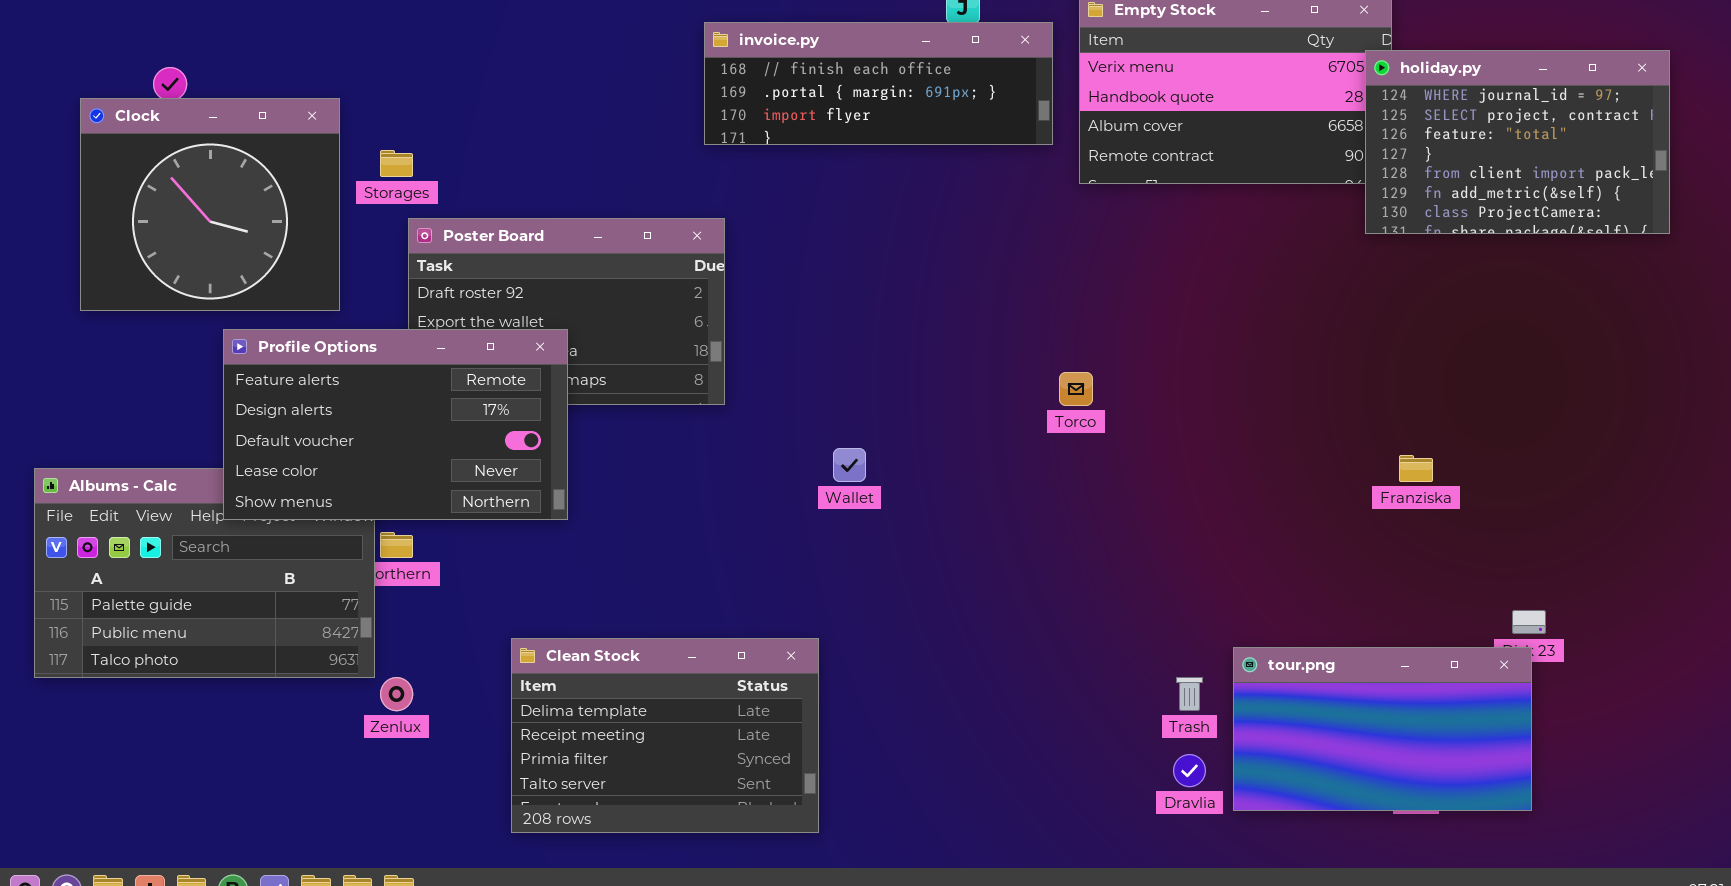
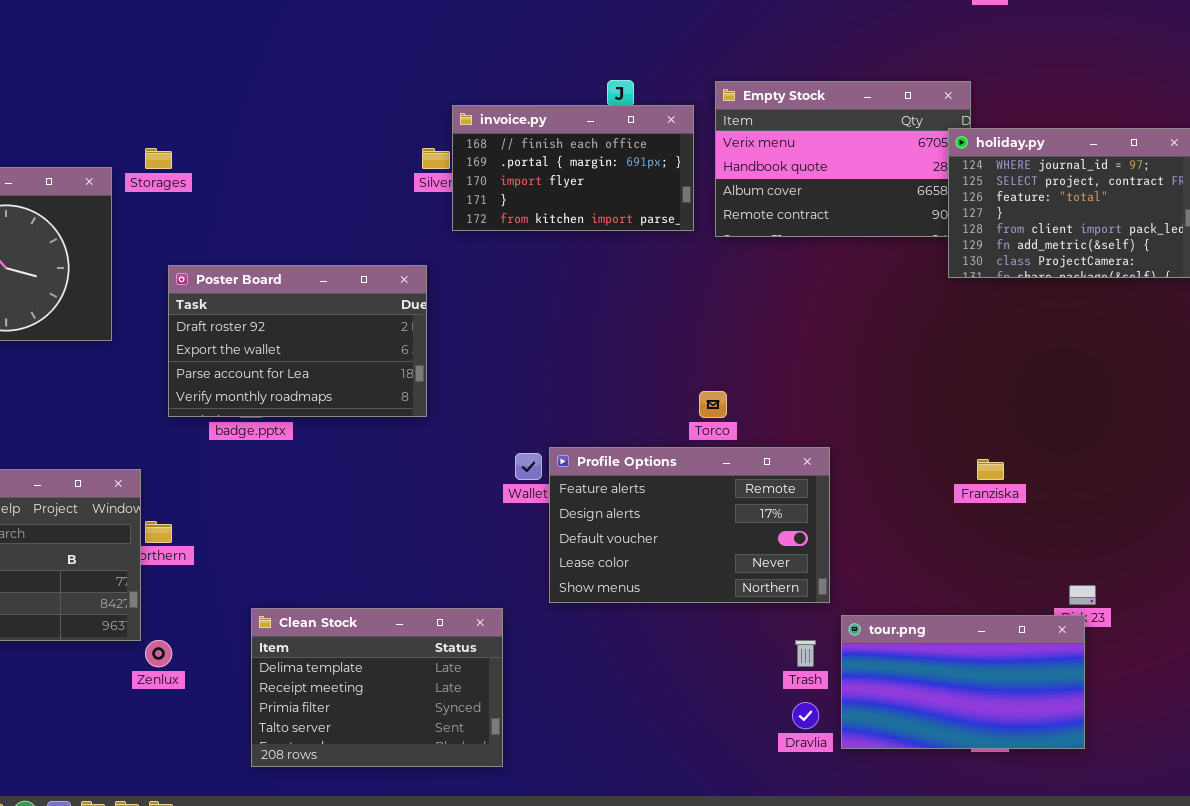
invoice.py: [704,22,1053,145] -> [452,105,694,231], resized
Storages: [380,150,413,177] -> [145,148,172,169], moved
Profile Options: [223,329,568,520] -> [549,447,830,603], moved

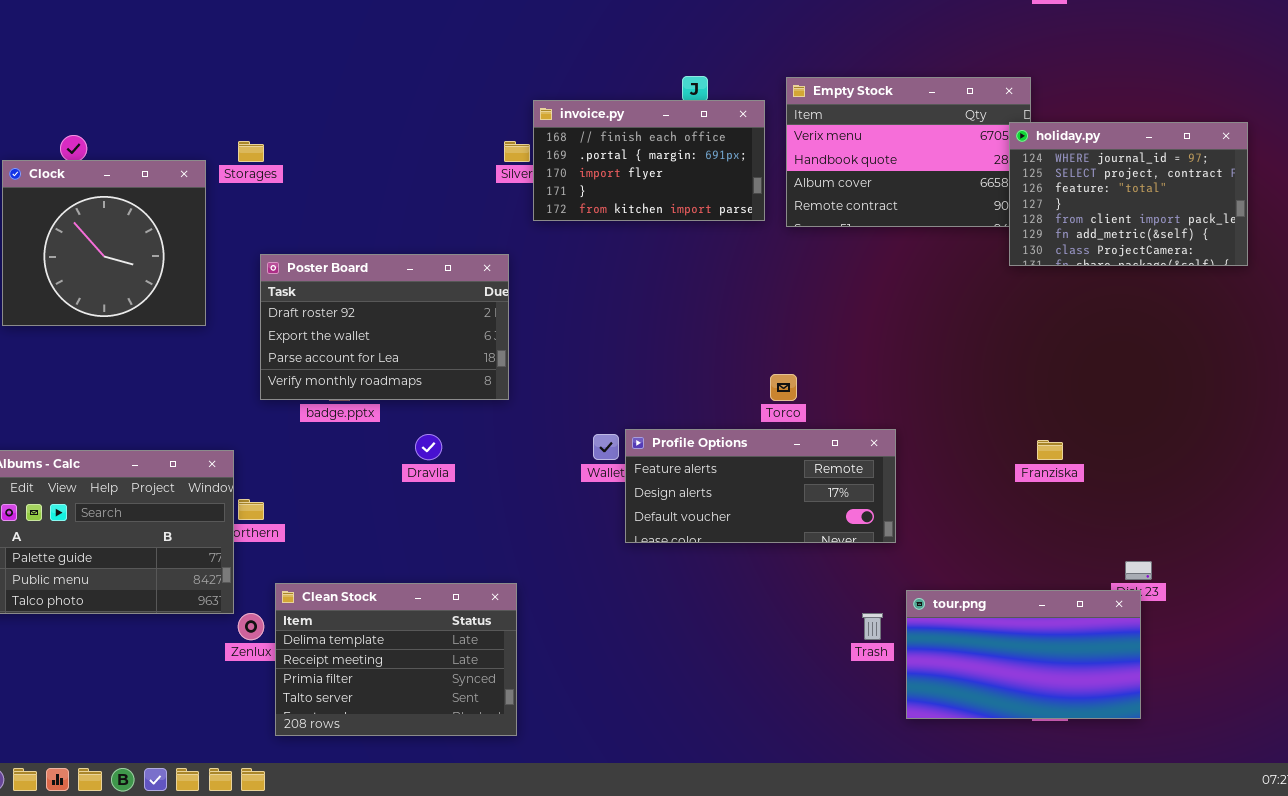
Profile Options: [549,447,830,603] -> [625,429,896,543], resized
Clean Stock: [251,608,503,767] -> [275,583,517,736], moved
Dravlia: [792,702,819,729] -> [415,434,442,460], moved

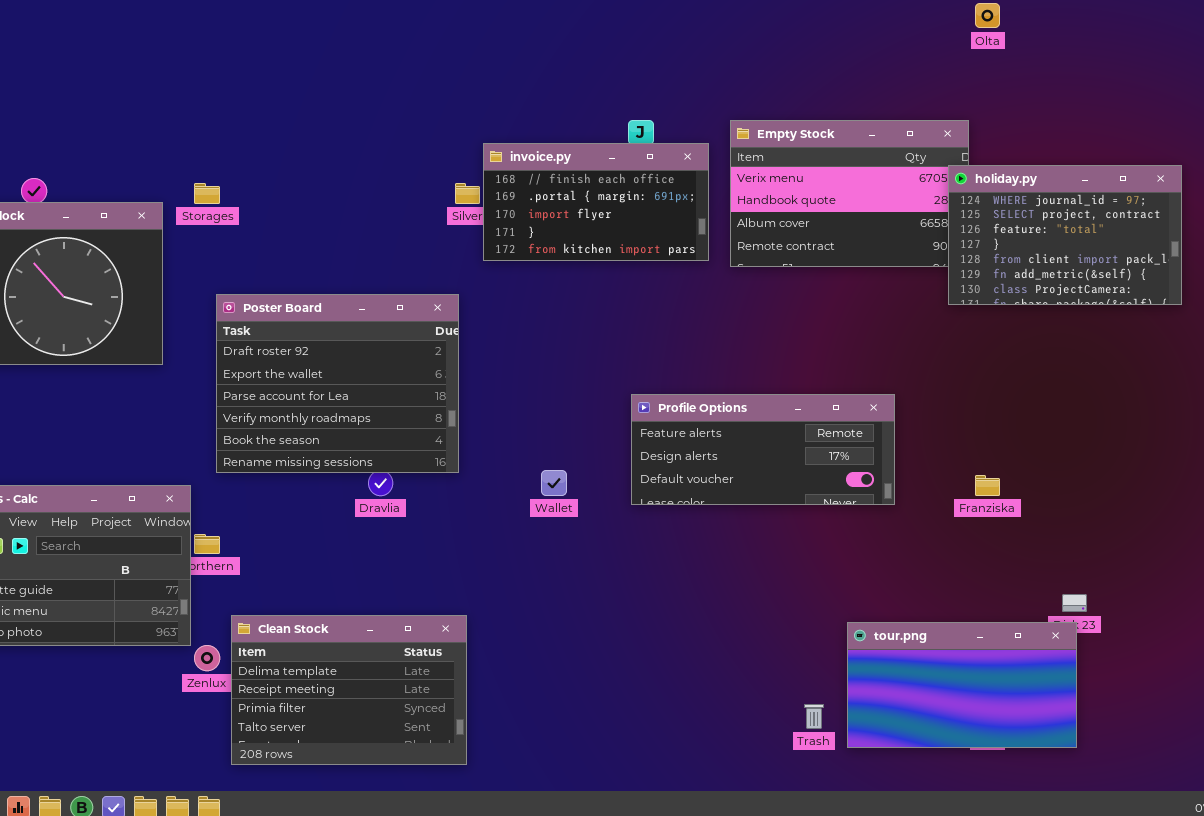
Poster Board: [260,254,509,400] -> [216,294,459,473], resized
Profile Options: [625,429,896,543] -> [631,394,895,505], moved
Trash: [862,613,883,640] -> [804,704,824,729], moved

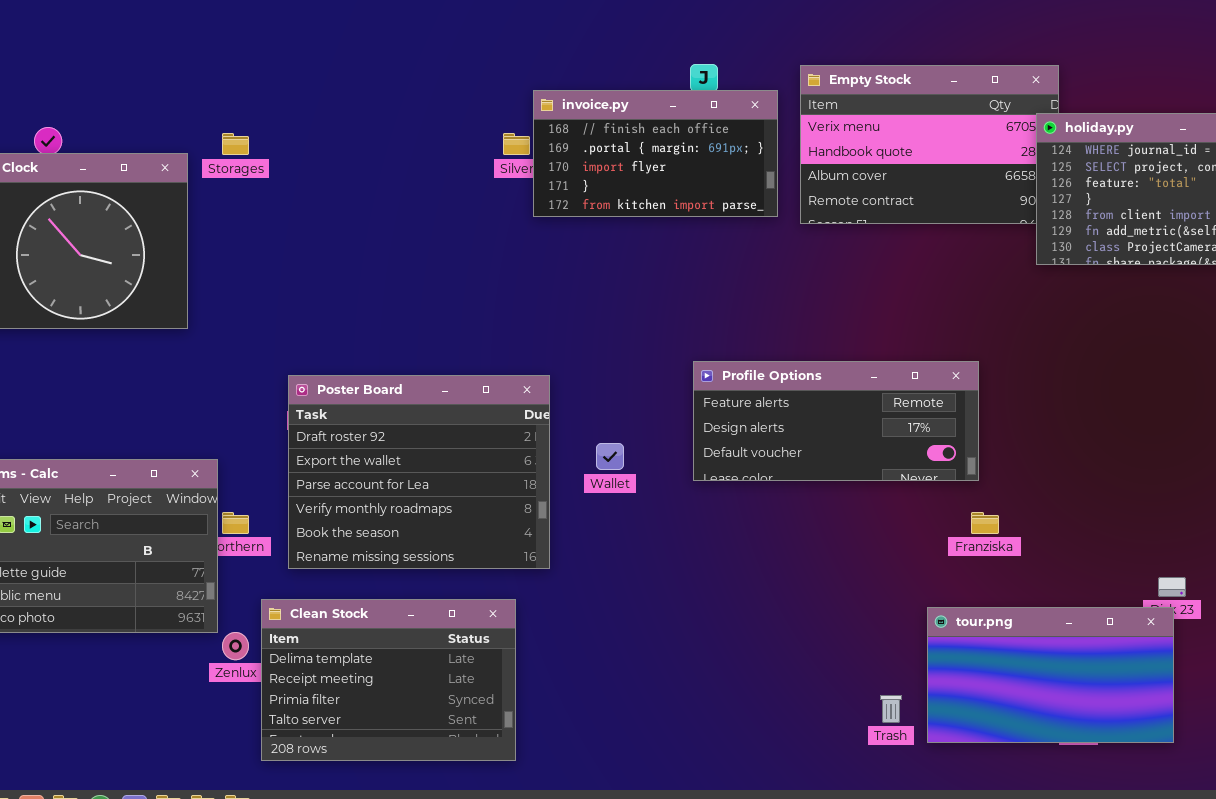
Poster Board: [216,294,459,473] -> [288,375,550,569], moved
Franziska: [975,475,1000,496] -> [971,512,999,534], moved

